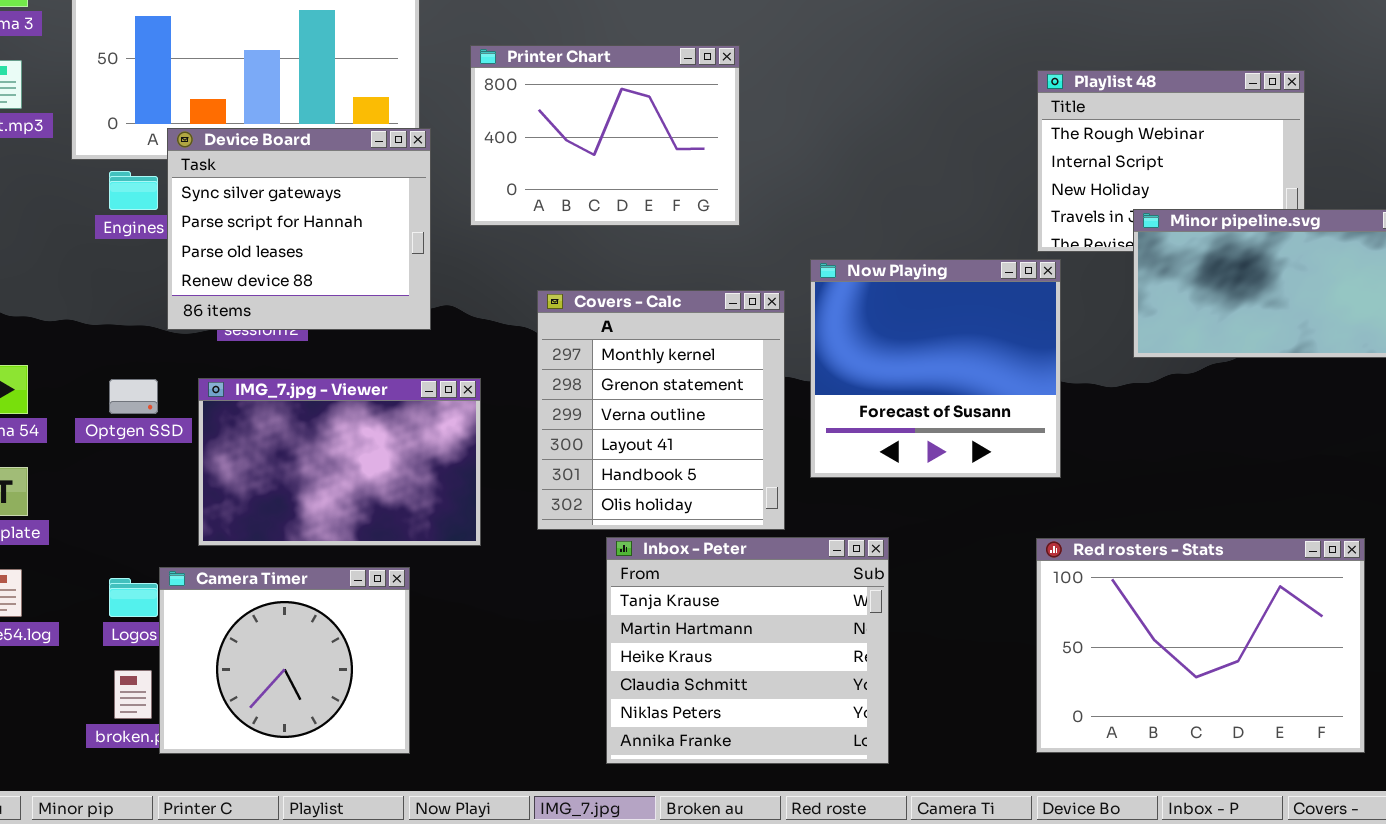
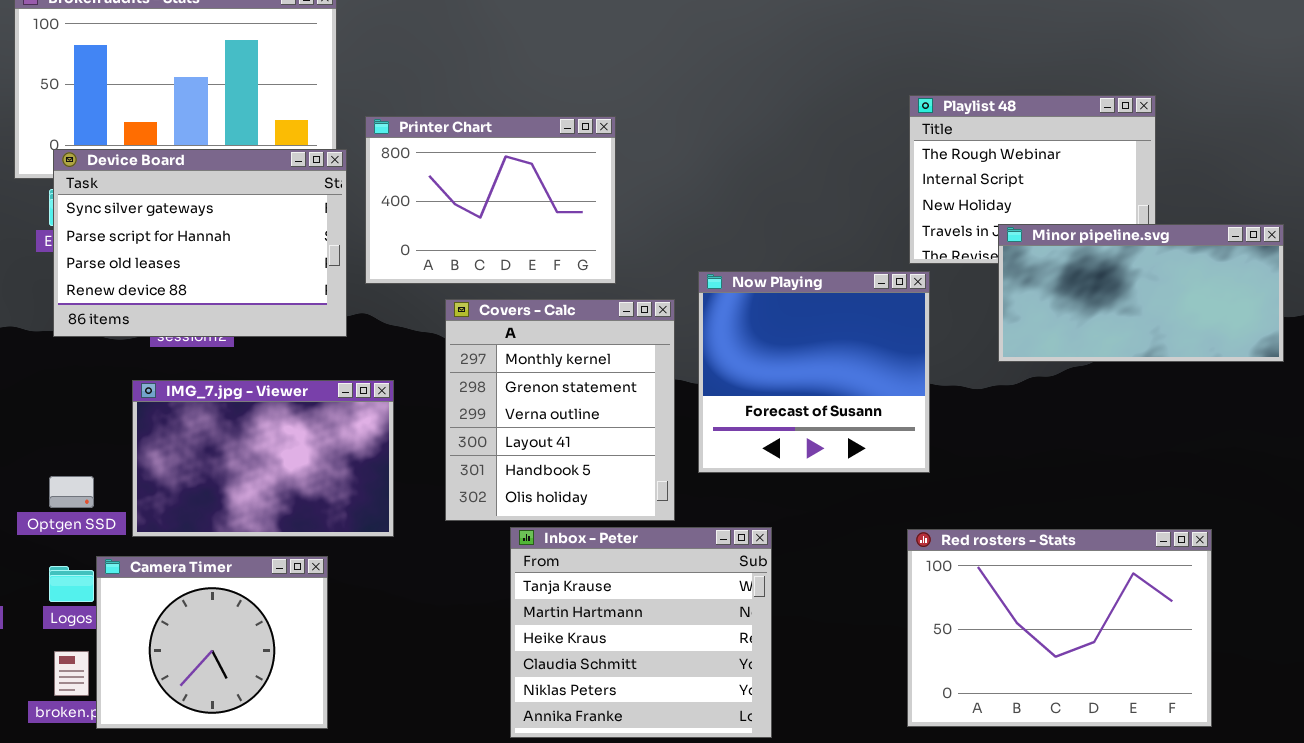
Printer Chart: [470,45,740,226] -> [365,116,616,284], moved
Device Board: [167,128,431,330] -> [53,149,347,337], resized
Optgen SSD: [109,379,158,414] -> [49,476,94,508], moved

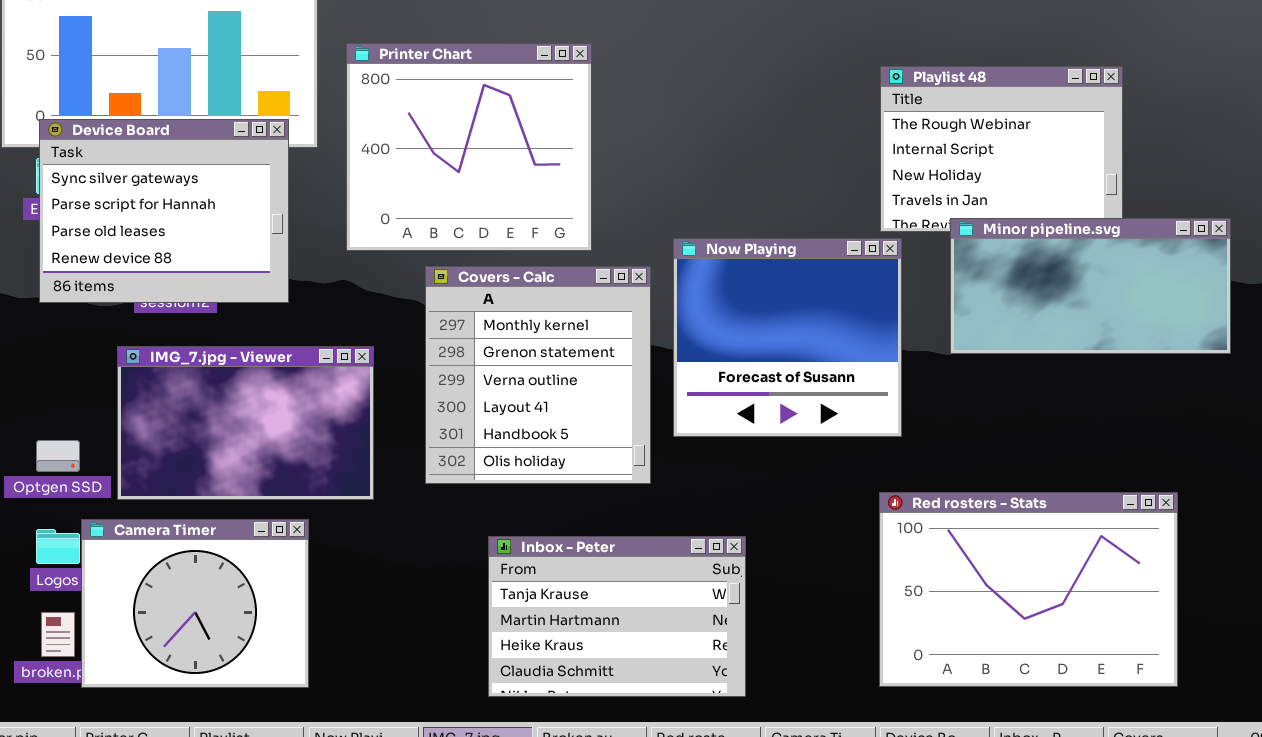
Printer Chart: [365,116,616,284] -> [346,43,592,251], resized
Device Board: [53,149,347,337] -> [39,119,289,303], resized
Minor pipeline.svg: [998,224,1284,362] -> [950,218,1231,354], moved
Inbox - Peter: [510,527,772,738] -> [488,536,746,697], resized

